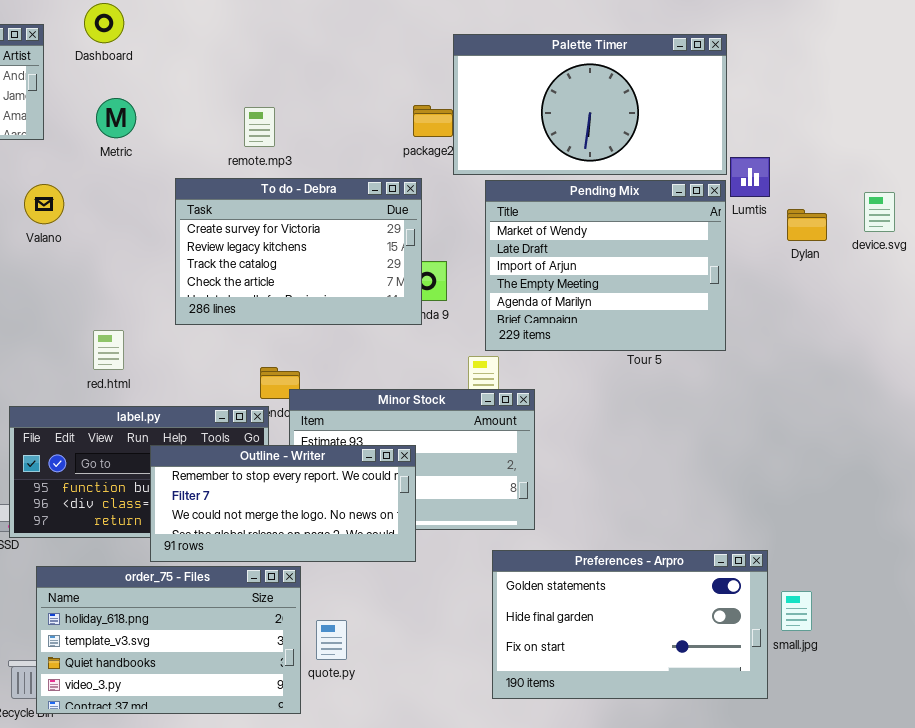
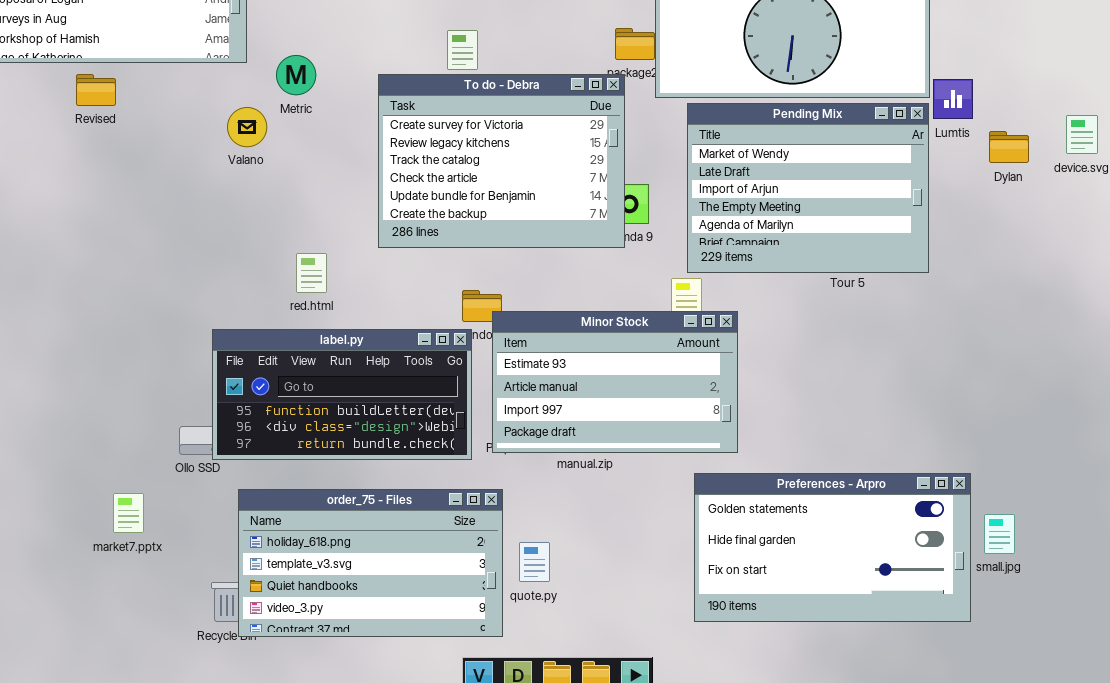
Metric: [96,98,136,138] -> [276,55,316,95], moved
To do - Debra: [175,178,422,325] -> [378,74,625,248], resized
Outline - Writer: [150,445,416,562] -> none, closed

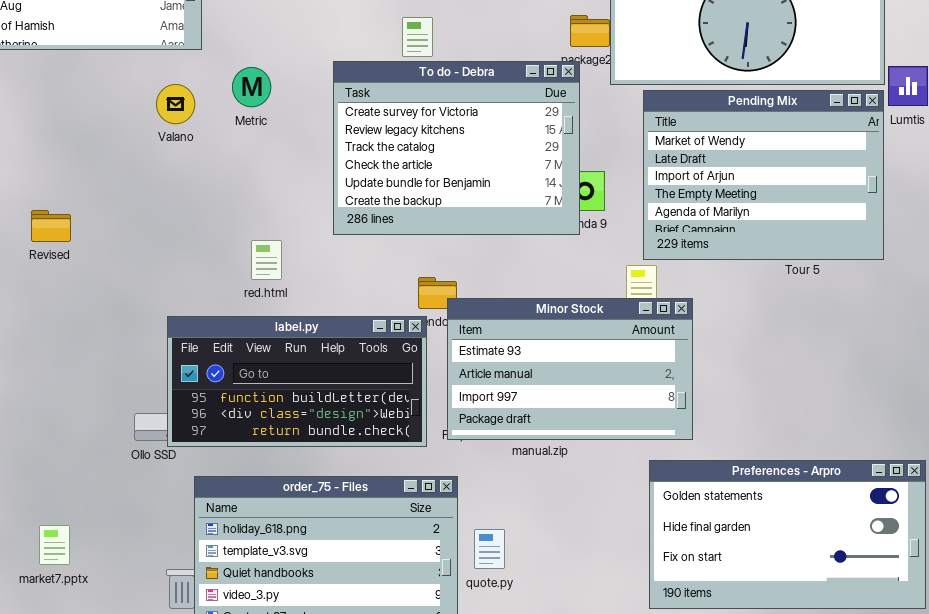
Metric: [276,55,316,95] -> [232,67,271,107], moved
Revised: [76,74,116,106] -> [31,210,71,242], moved
Valano: [227,107,267,147] -> [156,84,195,124], moved
market7.pptx: [113,493,144,533] -> [39,525,70,565], moved

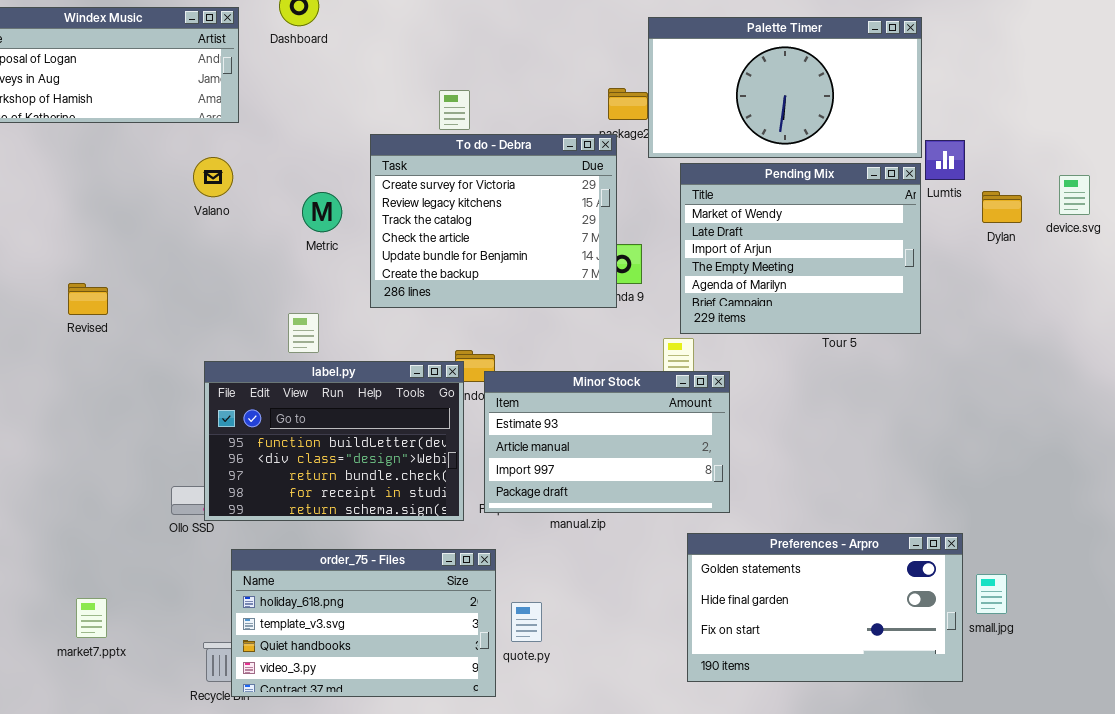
Metric: [232,67,271,107] -> [302,192,342,232], moved
label.py: [167,316,427,447] -> [204,361,464,521], resized

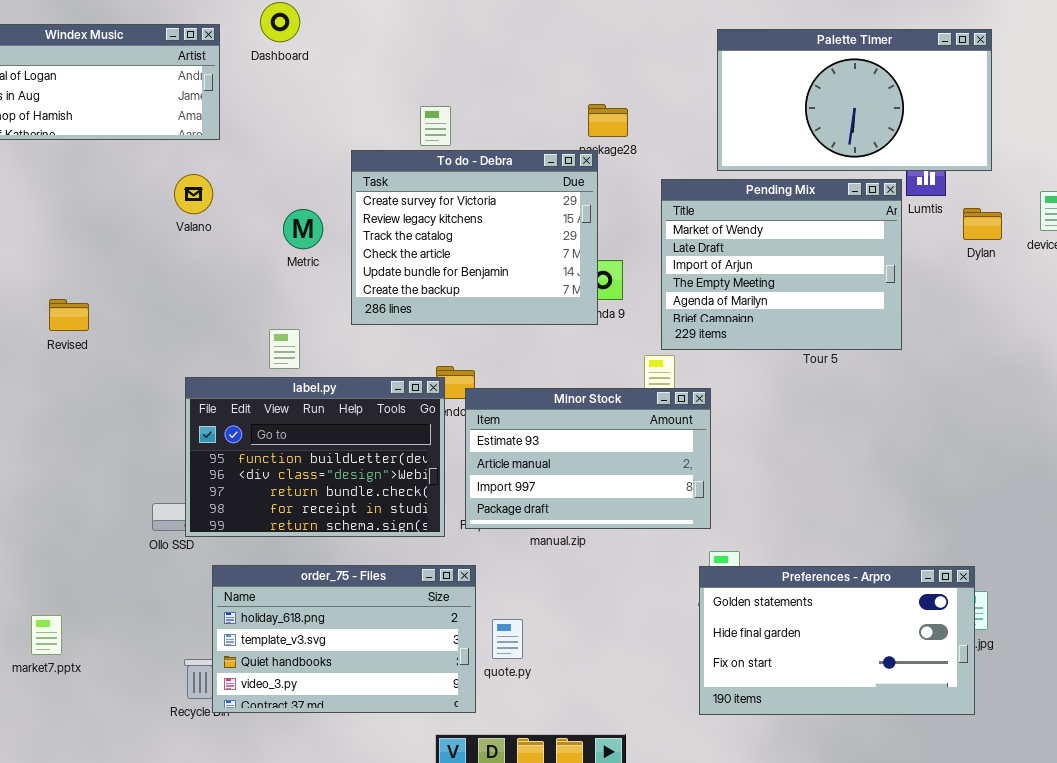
Palette Timer: [648,17,922,158] -> [717,29,992,171], moved
Preferences - Arpro: [687,533,963,682] -> [699,566,975,715], moved
market7.pptx: [76,598,107,638] -> [31,615,62,655], moved

